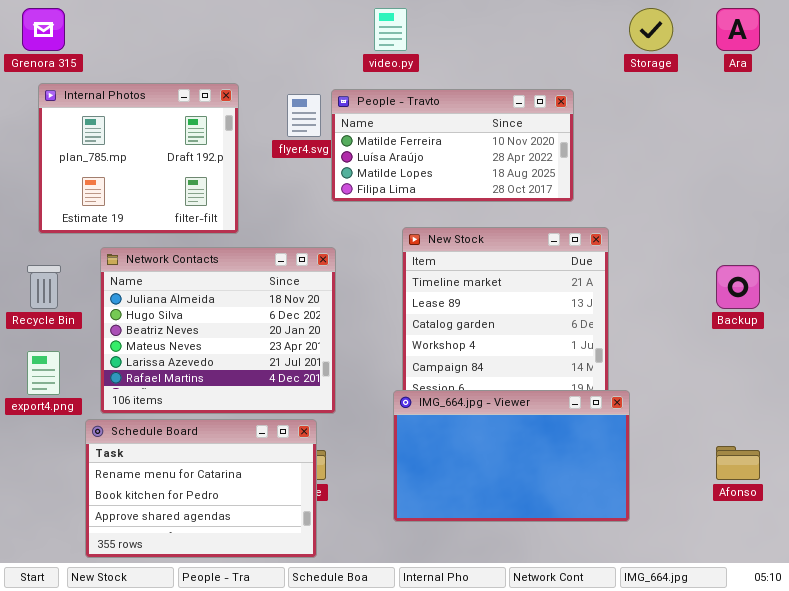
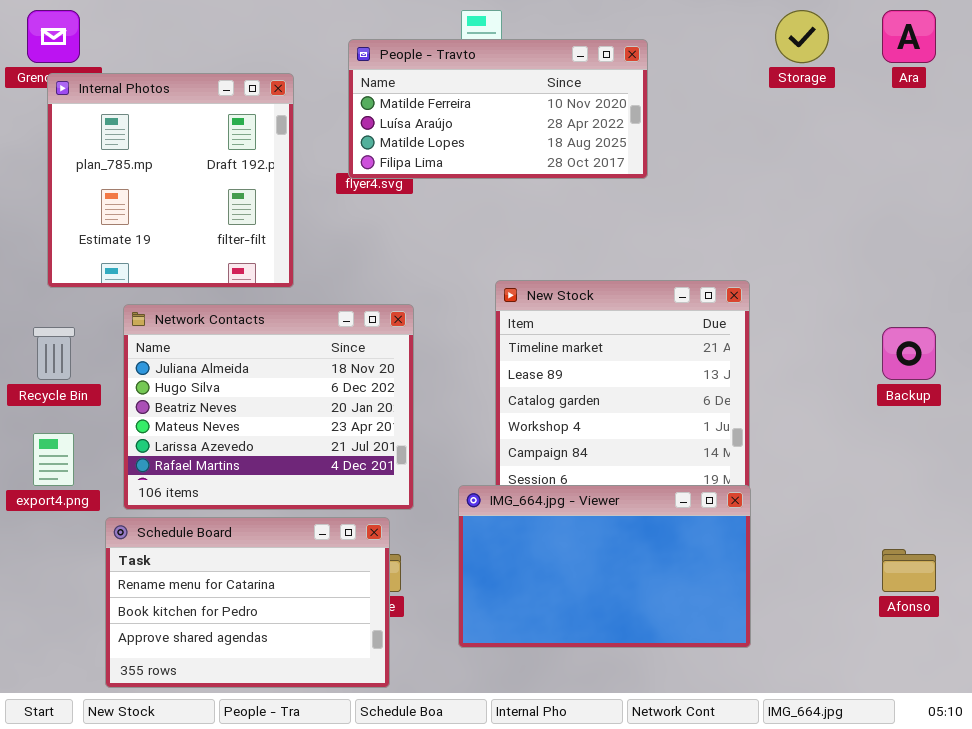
Internal Photos: [38,83,239,234] -> [47,73,294,288], resized
People - Travto: [331,89,574,202] -> [348,39,648,179], moved
IMG_664.jpg - Viewer: [393,390,630,522] -> [458,485,751,648], moved

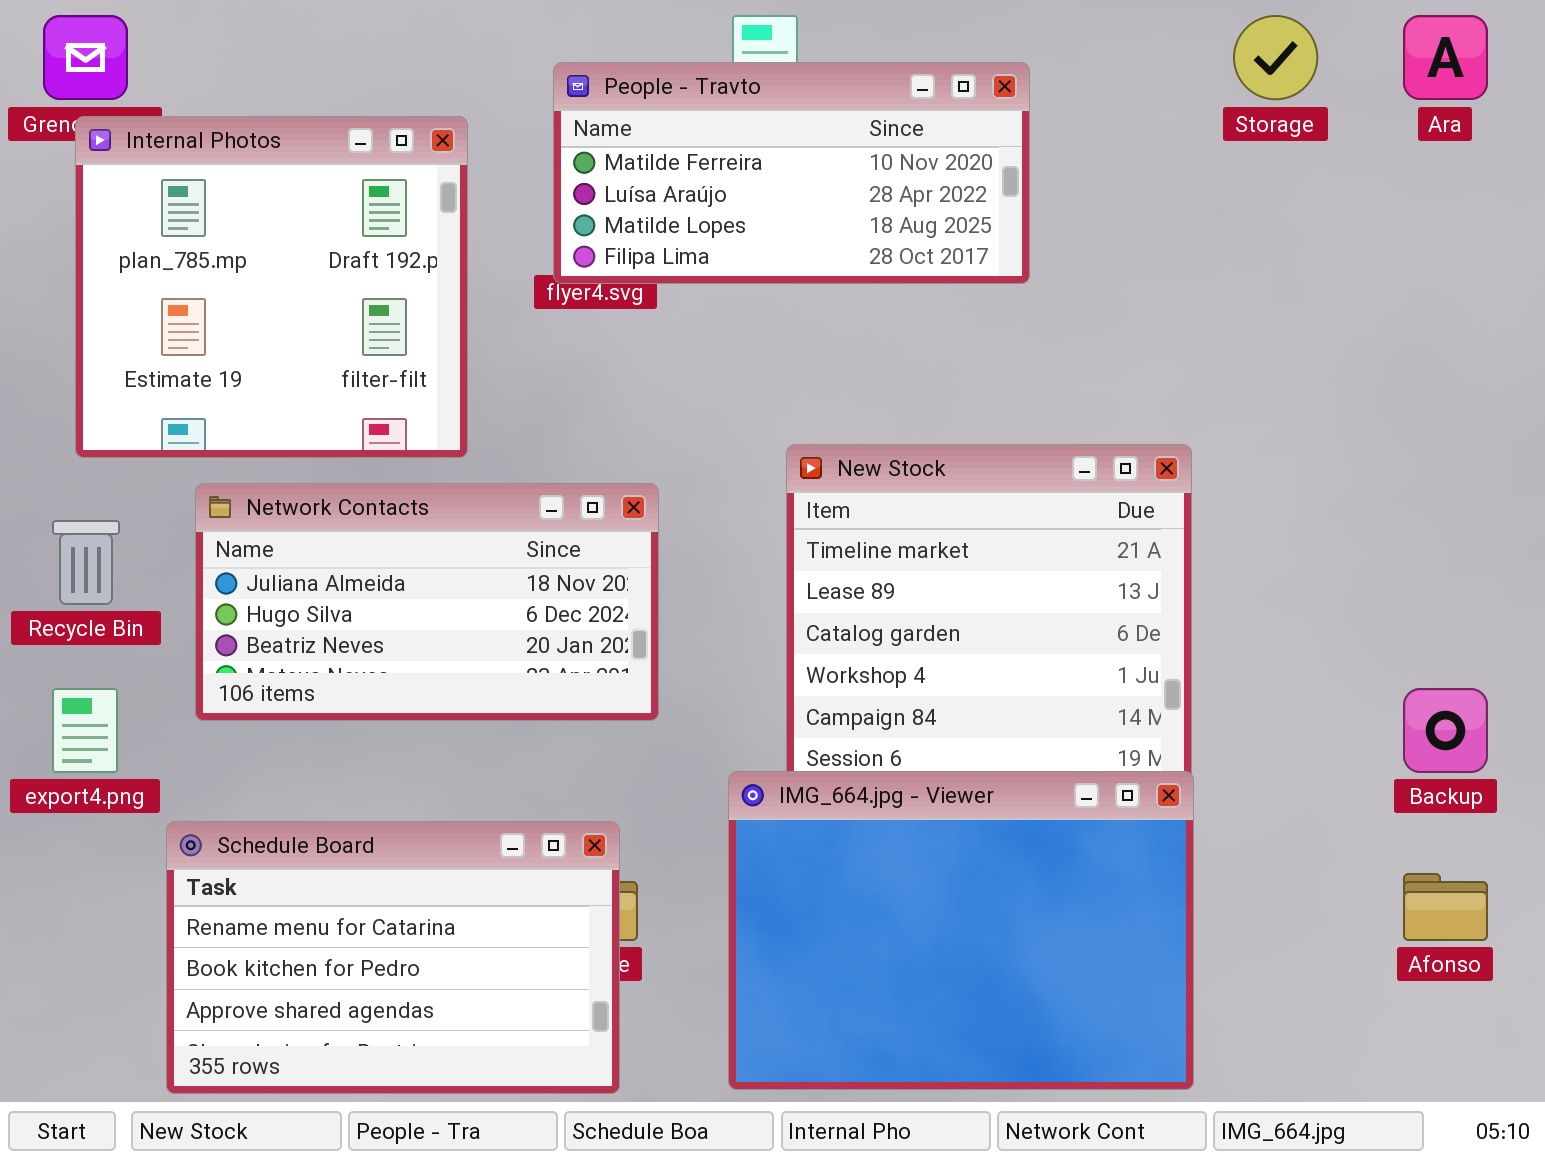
Network Contacts: [123,304,414,510] -> [195,483,659,721], resized
Backup: [882,327,936,380] -> [1403,688,1488,773], moved
IMG_664.jpg - Viewer: [458,485,751,648] -> [728,771,1194,1090], resized

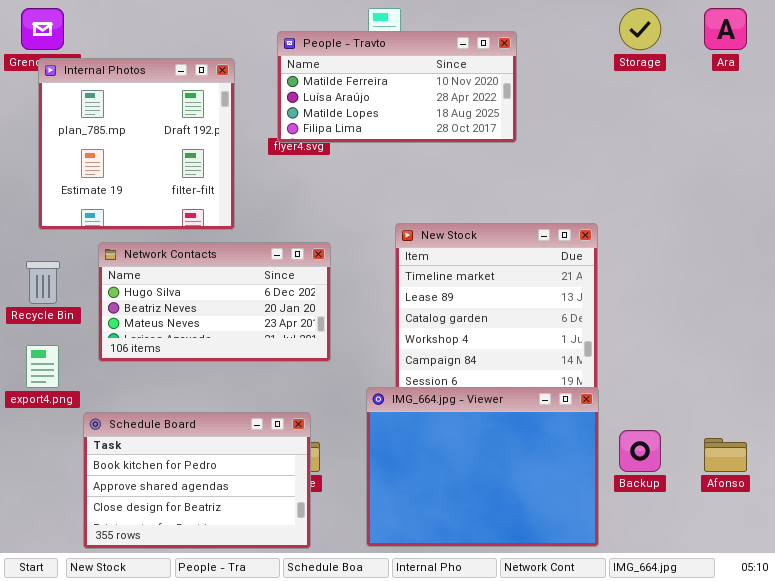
Network Contacts: [195,483,659,721] -> [98,242,331,362], scrolled down 1 row
Backup: [1403,688,1488,773] -> [619,430,661,472], moved
Schedule Board: [166,821,620,1094] -> [83,412,311,549], scrolled down 1 row

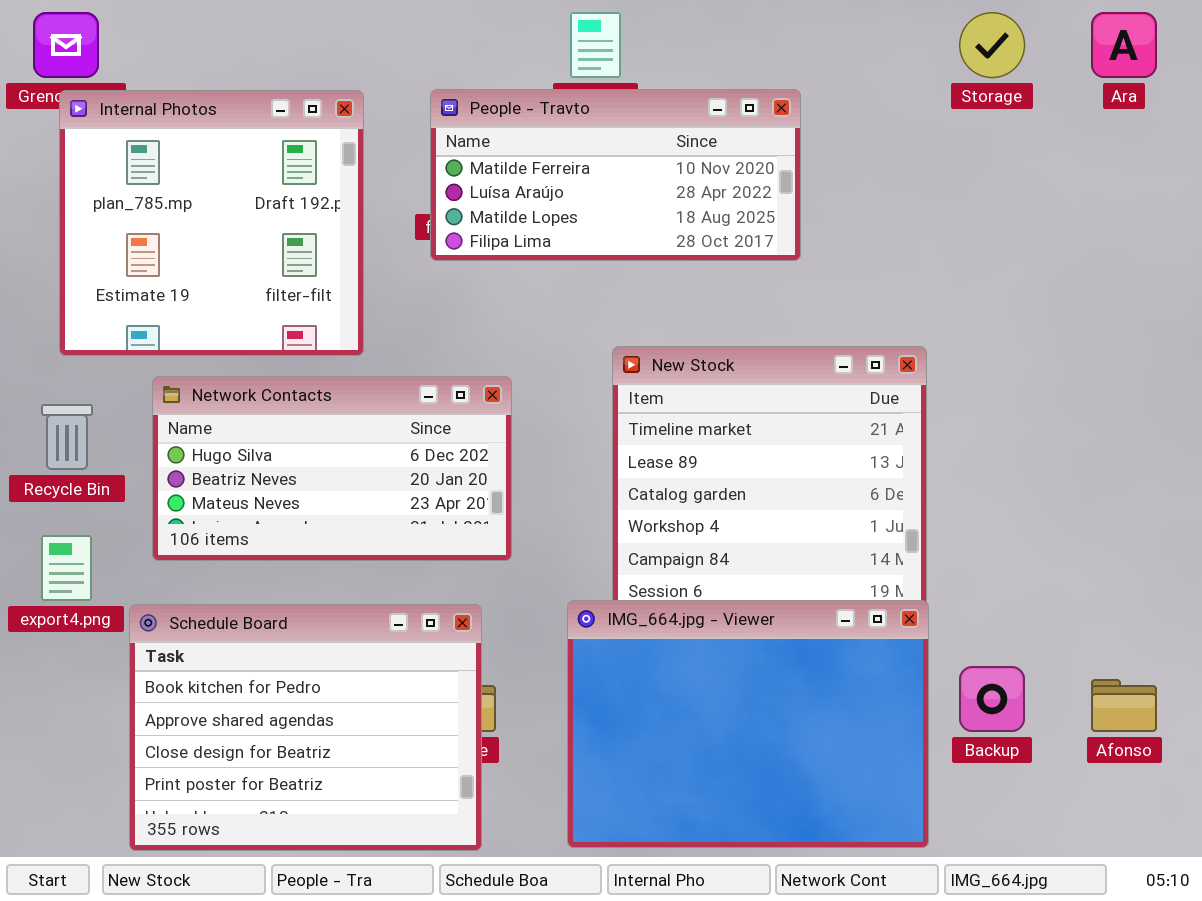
People - Travto: [277,31,517,143] -> [430,89,801,261], moved
Schedule Board: [83,412,311,549] -> [129,604,482,851], resized

